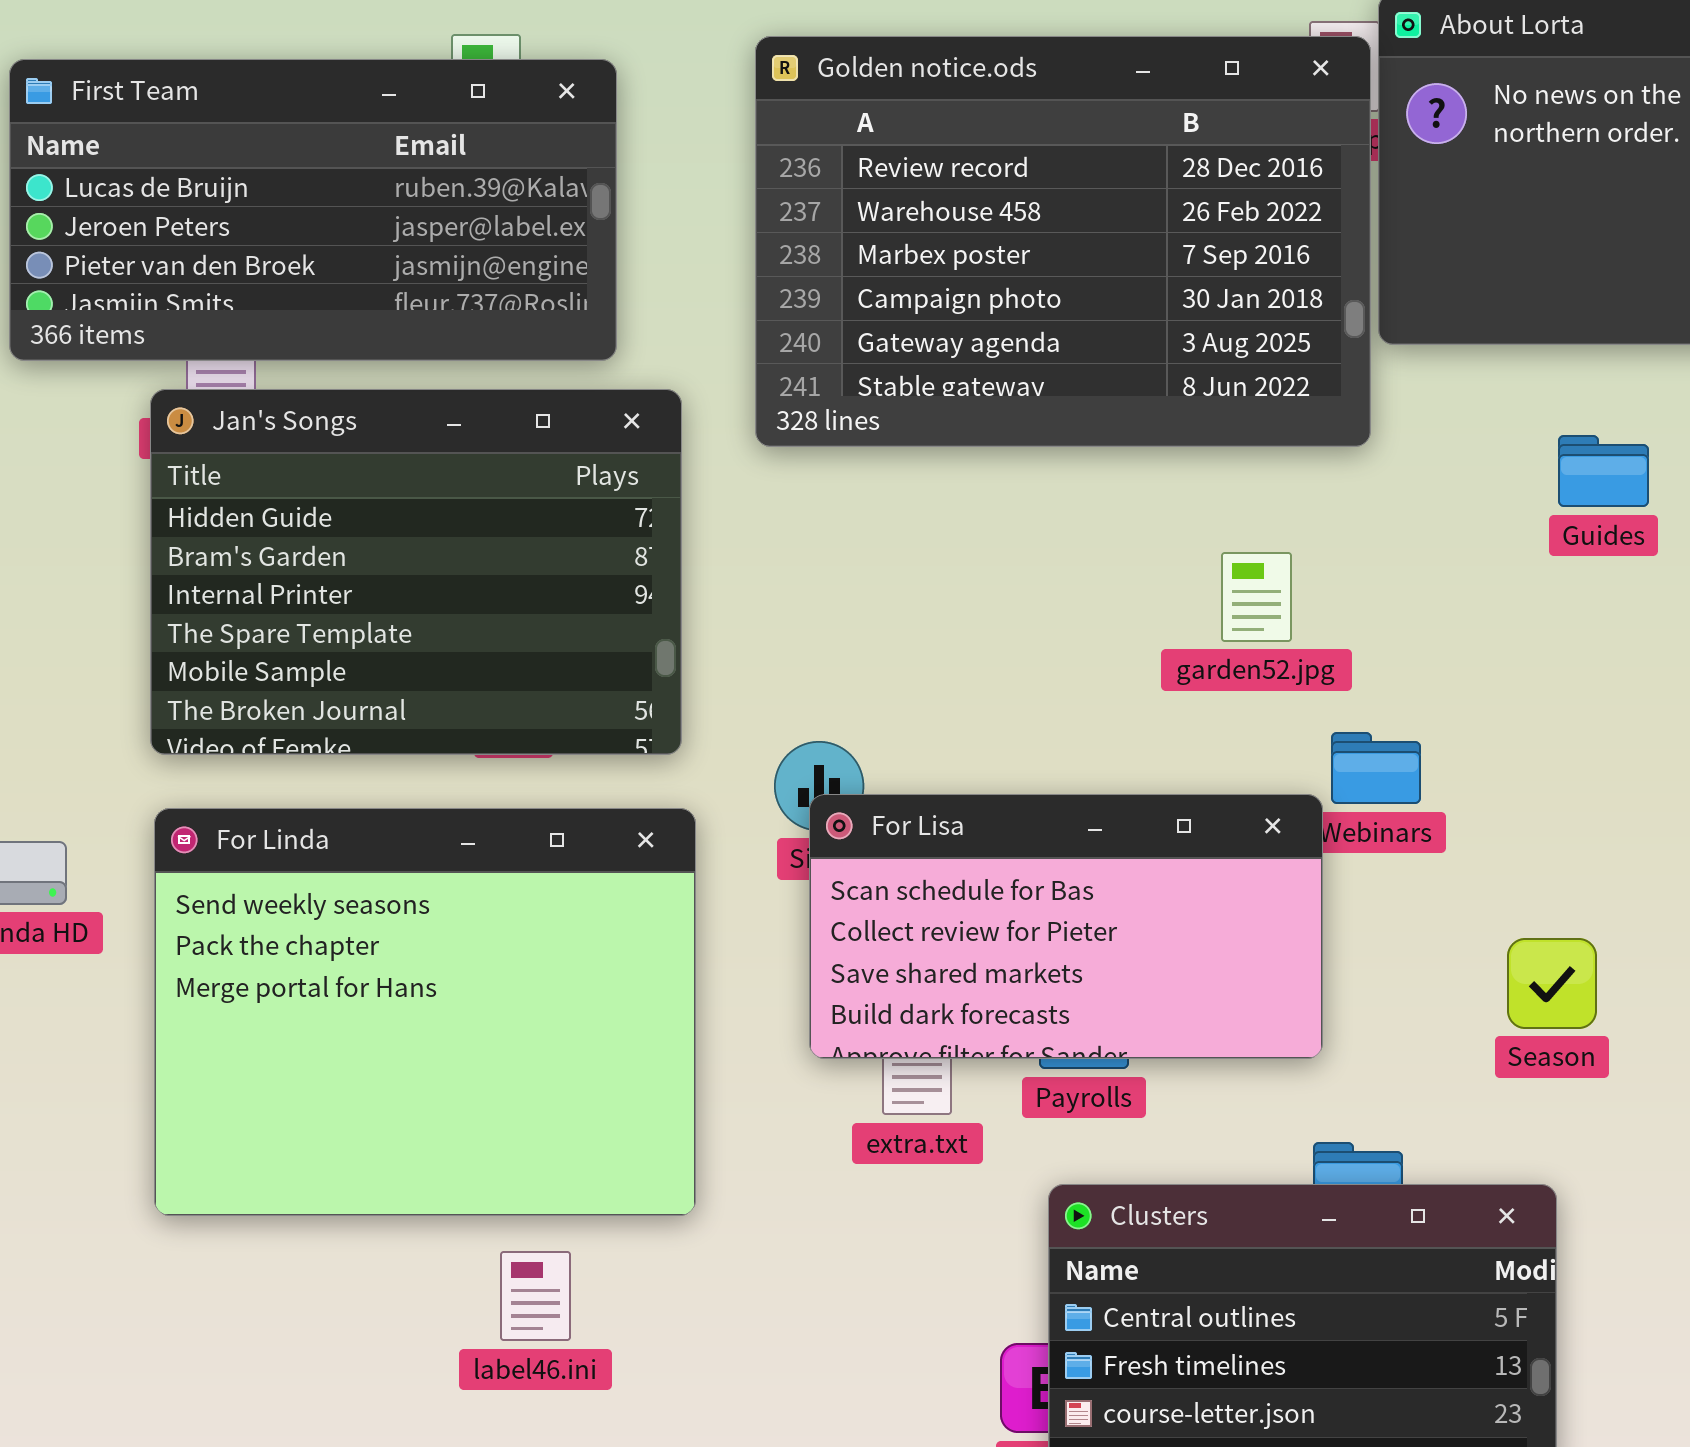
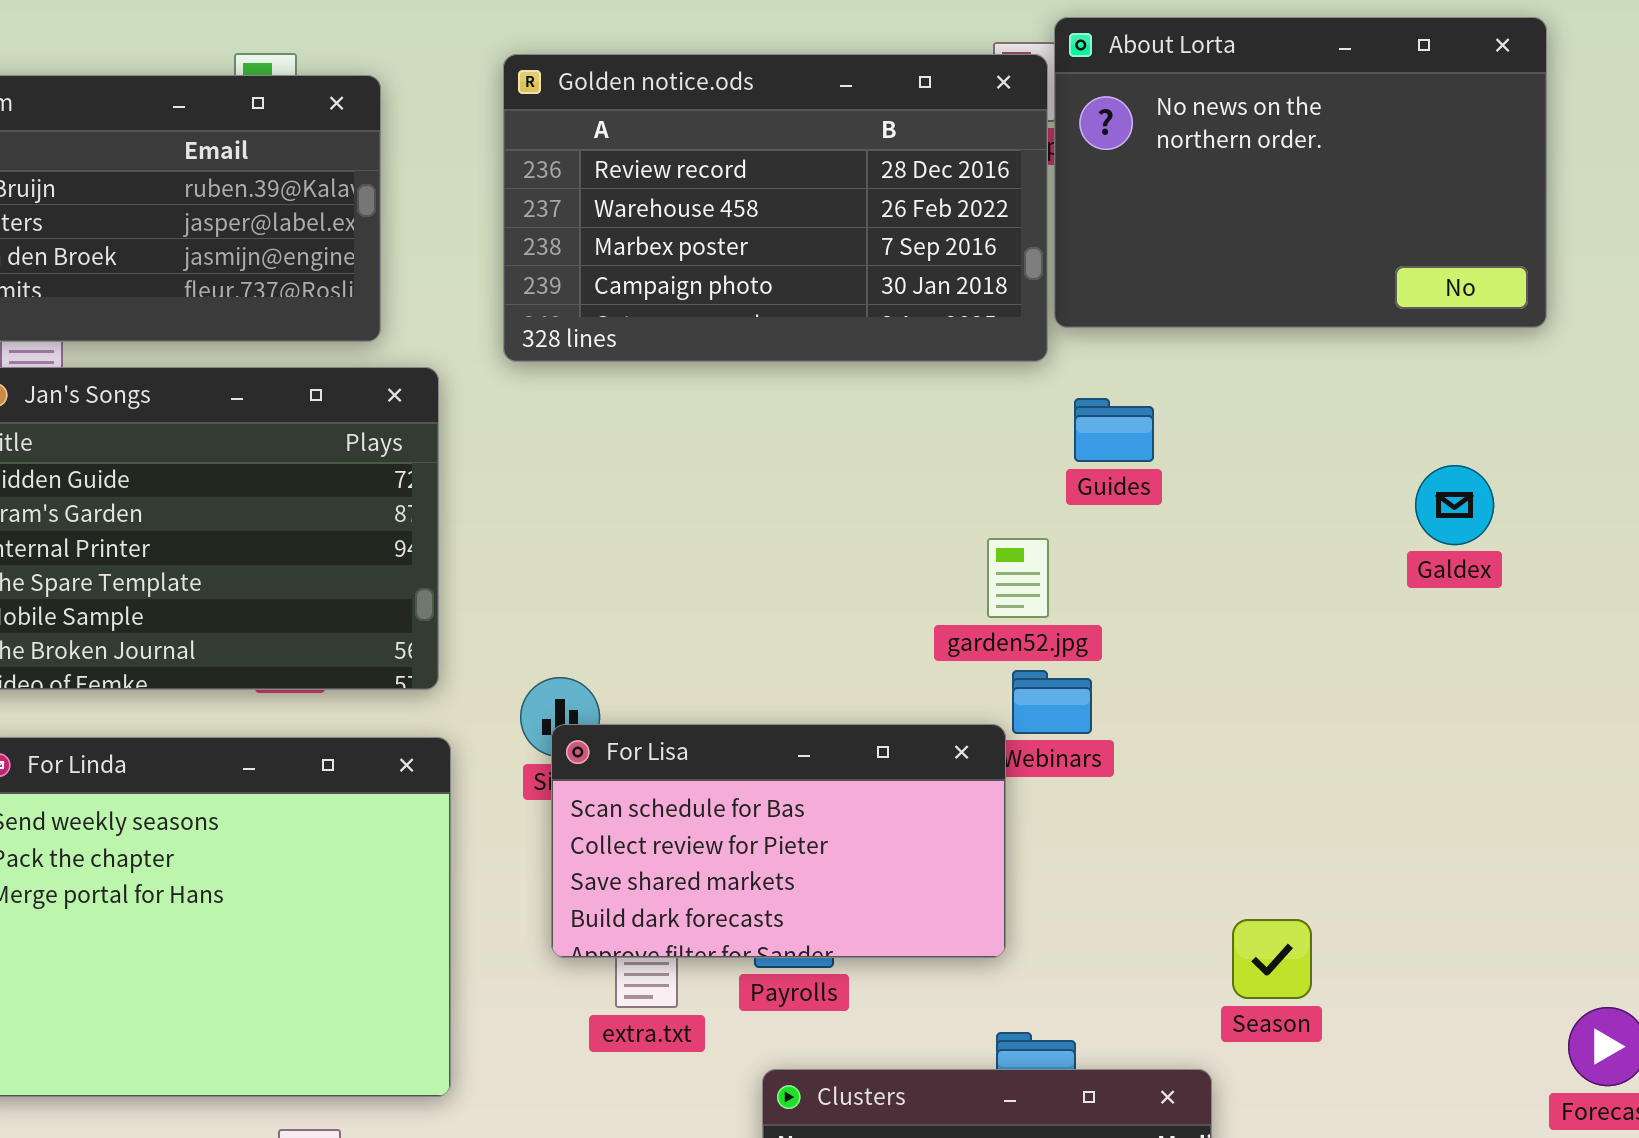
Golden notice.ods: [755,36,1371,447] -> [503,54,1048,362], resized
Guides: [1558,435,1649,507] -> [1074,398,1154,462], moved
garden52.jpg: [1221,552,1292,642] -> [987,538,1049,618], moved
Season: [1507,938,1597,1029] -> [1232,919,1312,999], moved

